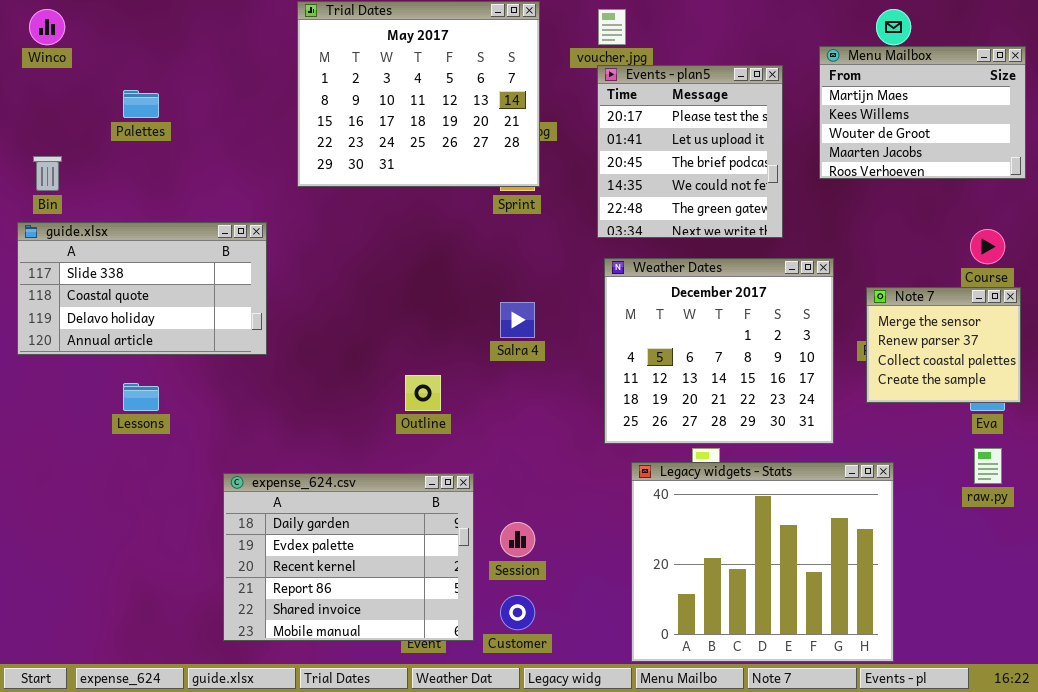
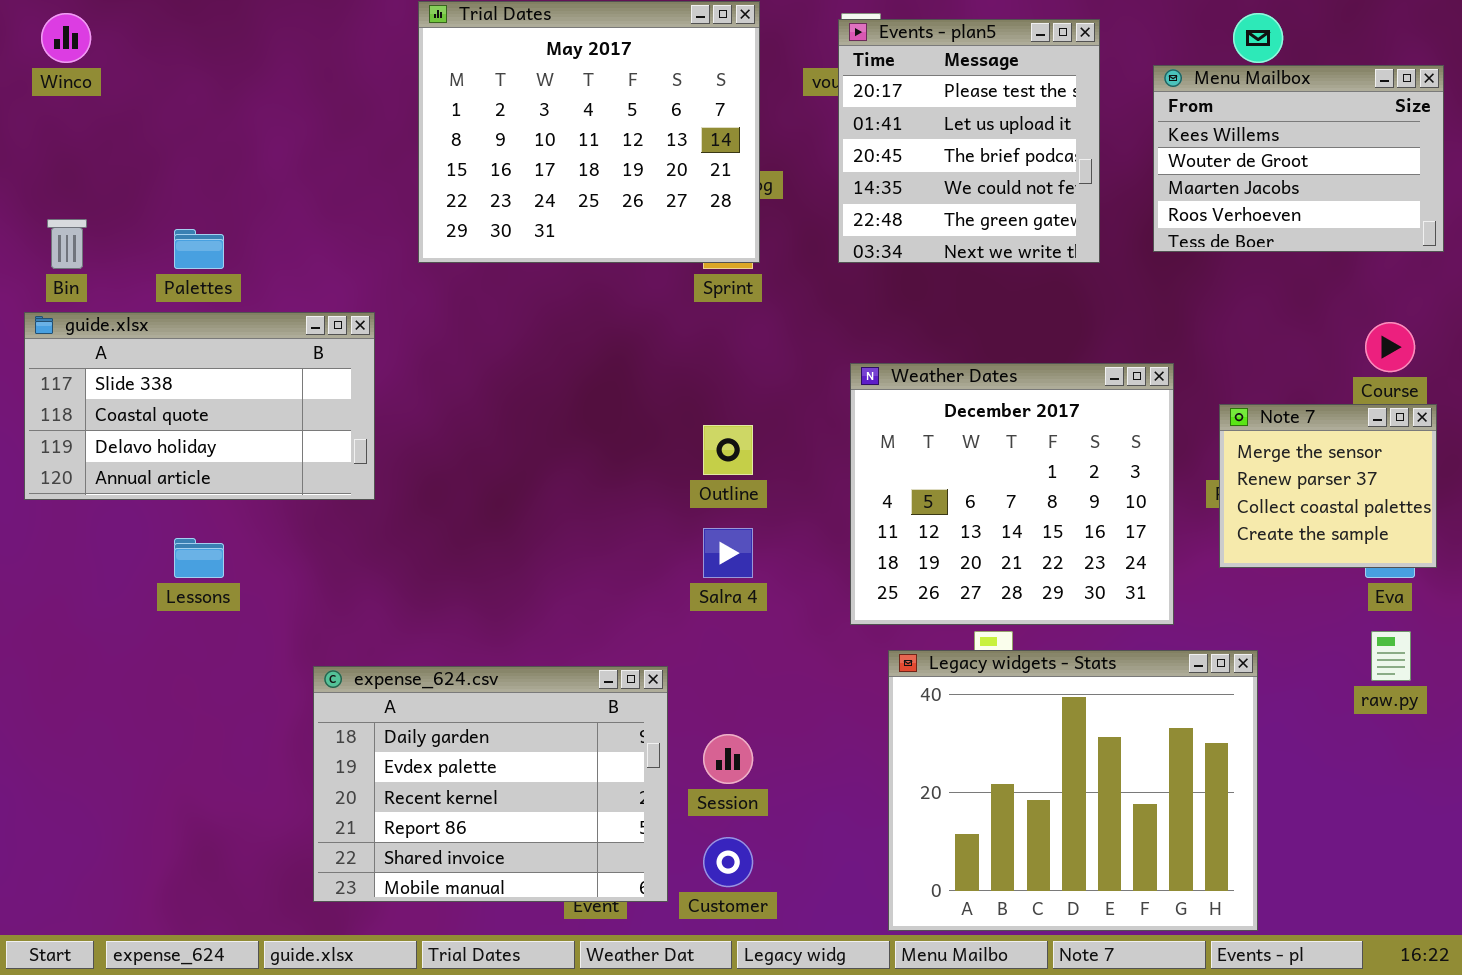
Menu Mailbox: [819,46,1026,179] -> [1153,65,1444,252], scrolled down 1 row
Events - plan5: [597,65,783,238] -> [838,19,1100,263], moved
Palettes: [123,90,159,118] -> [174,229,224,269], moved
Salra 4: [500,302,535,338] -> [703,528,753,578], moved
Outline: [405,375,441,411] -> [703,425,753,475], moved

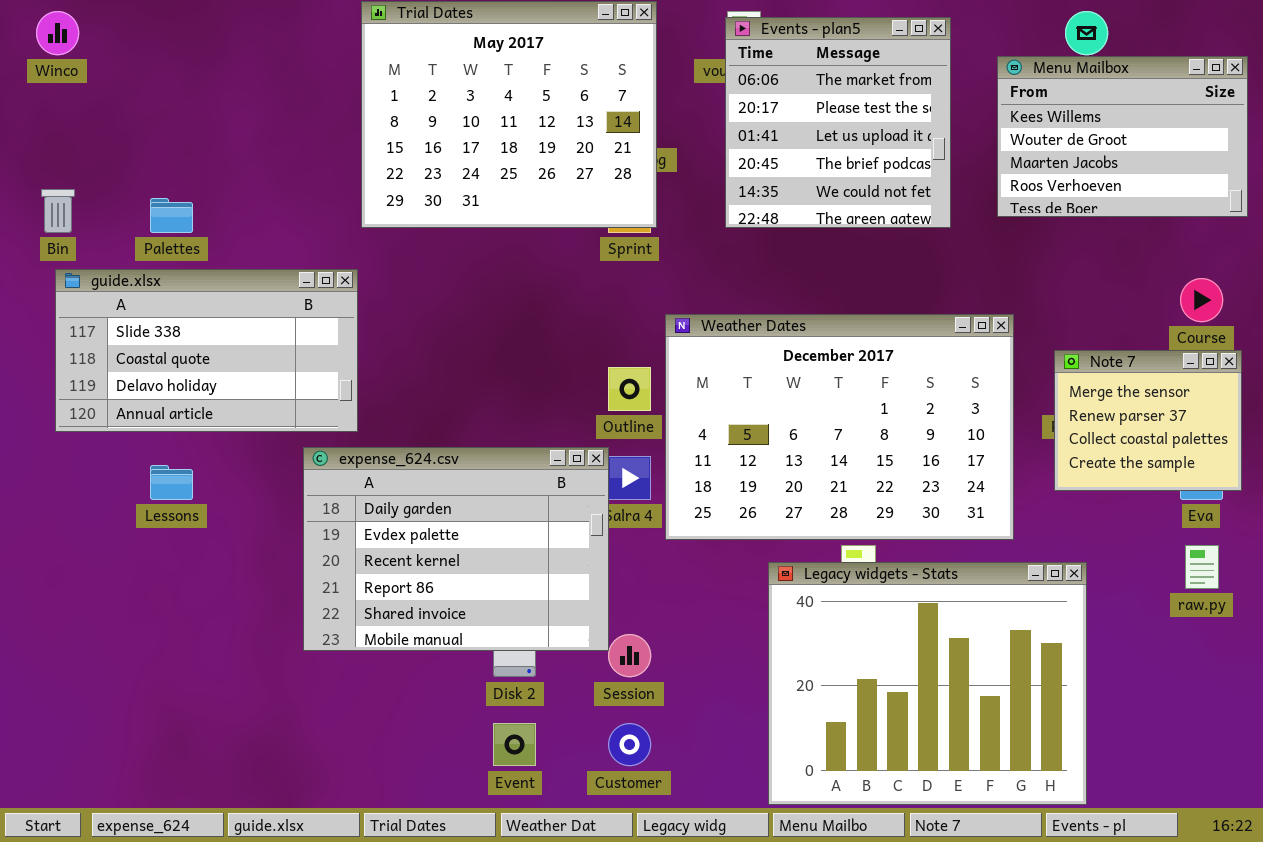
Events - plan5: [838,19,1100,263] -> [725,17,951,228], scrolled up 1 row
guide.xlsx: [24,312,375,500] -> [55,269,358,432], moved
Weather Dates: [850,363,1174,625] -> [665,314,1014,540], resized
expense_624.csv: [313,666,668,902] -> [303,447,609,651], moved

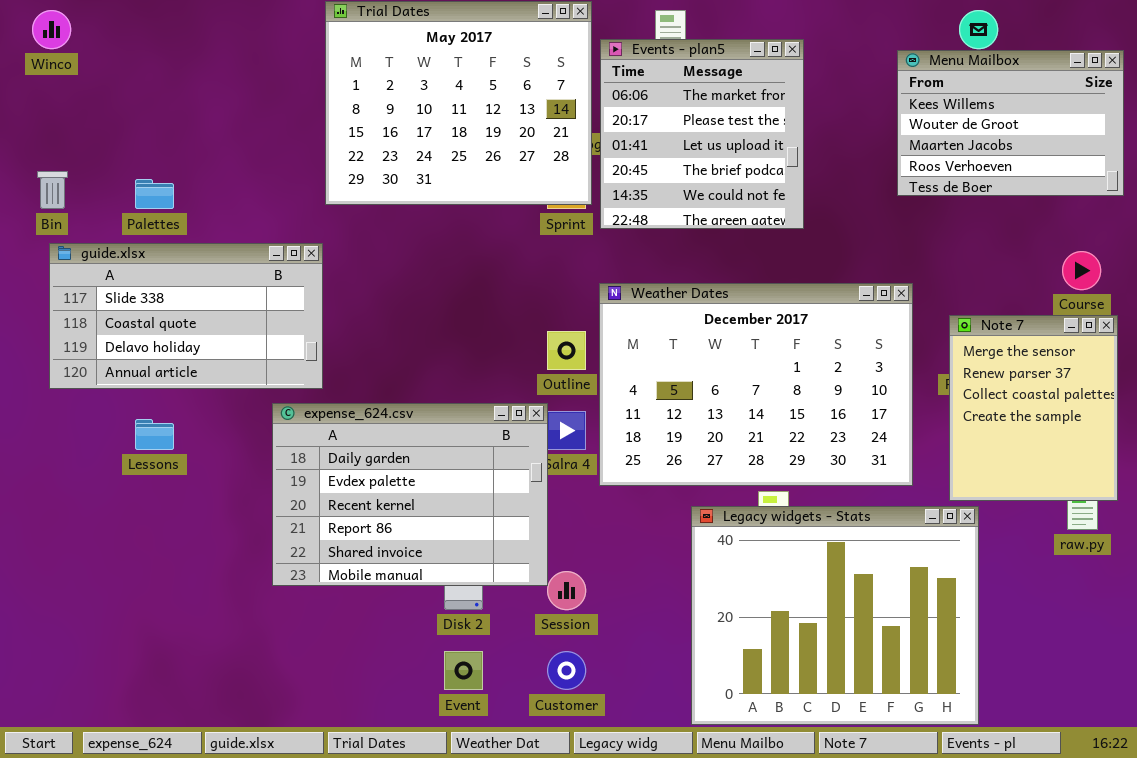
Events - plan5: [725,17,951,228] -> [600,39,804,229], moved
Note 7: [1054,350,1242,491] -> [949,315,1118,501], resized

